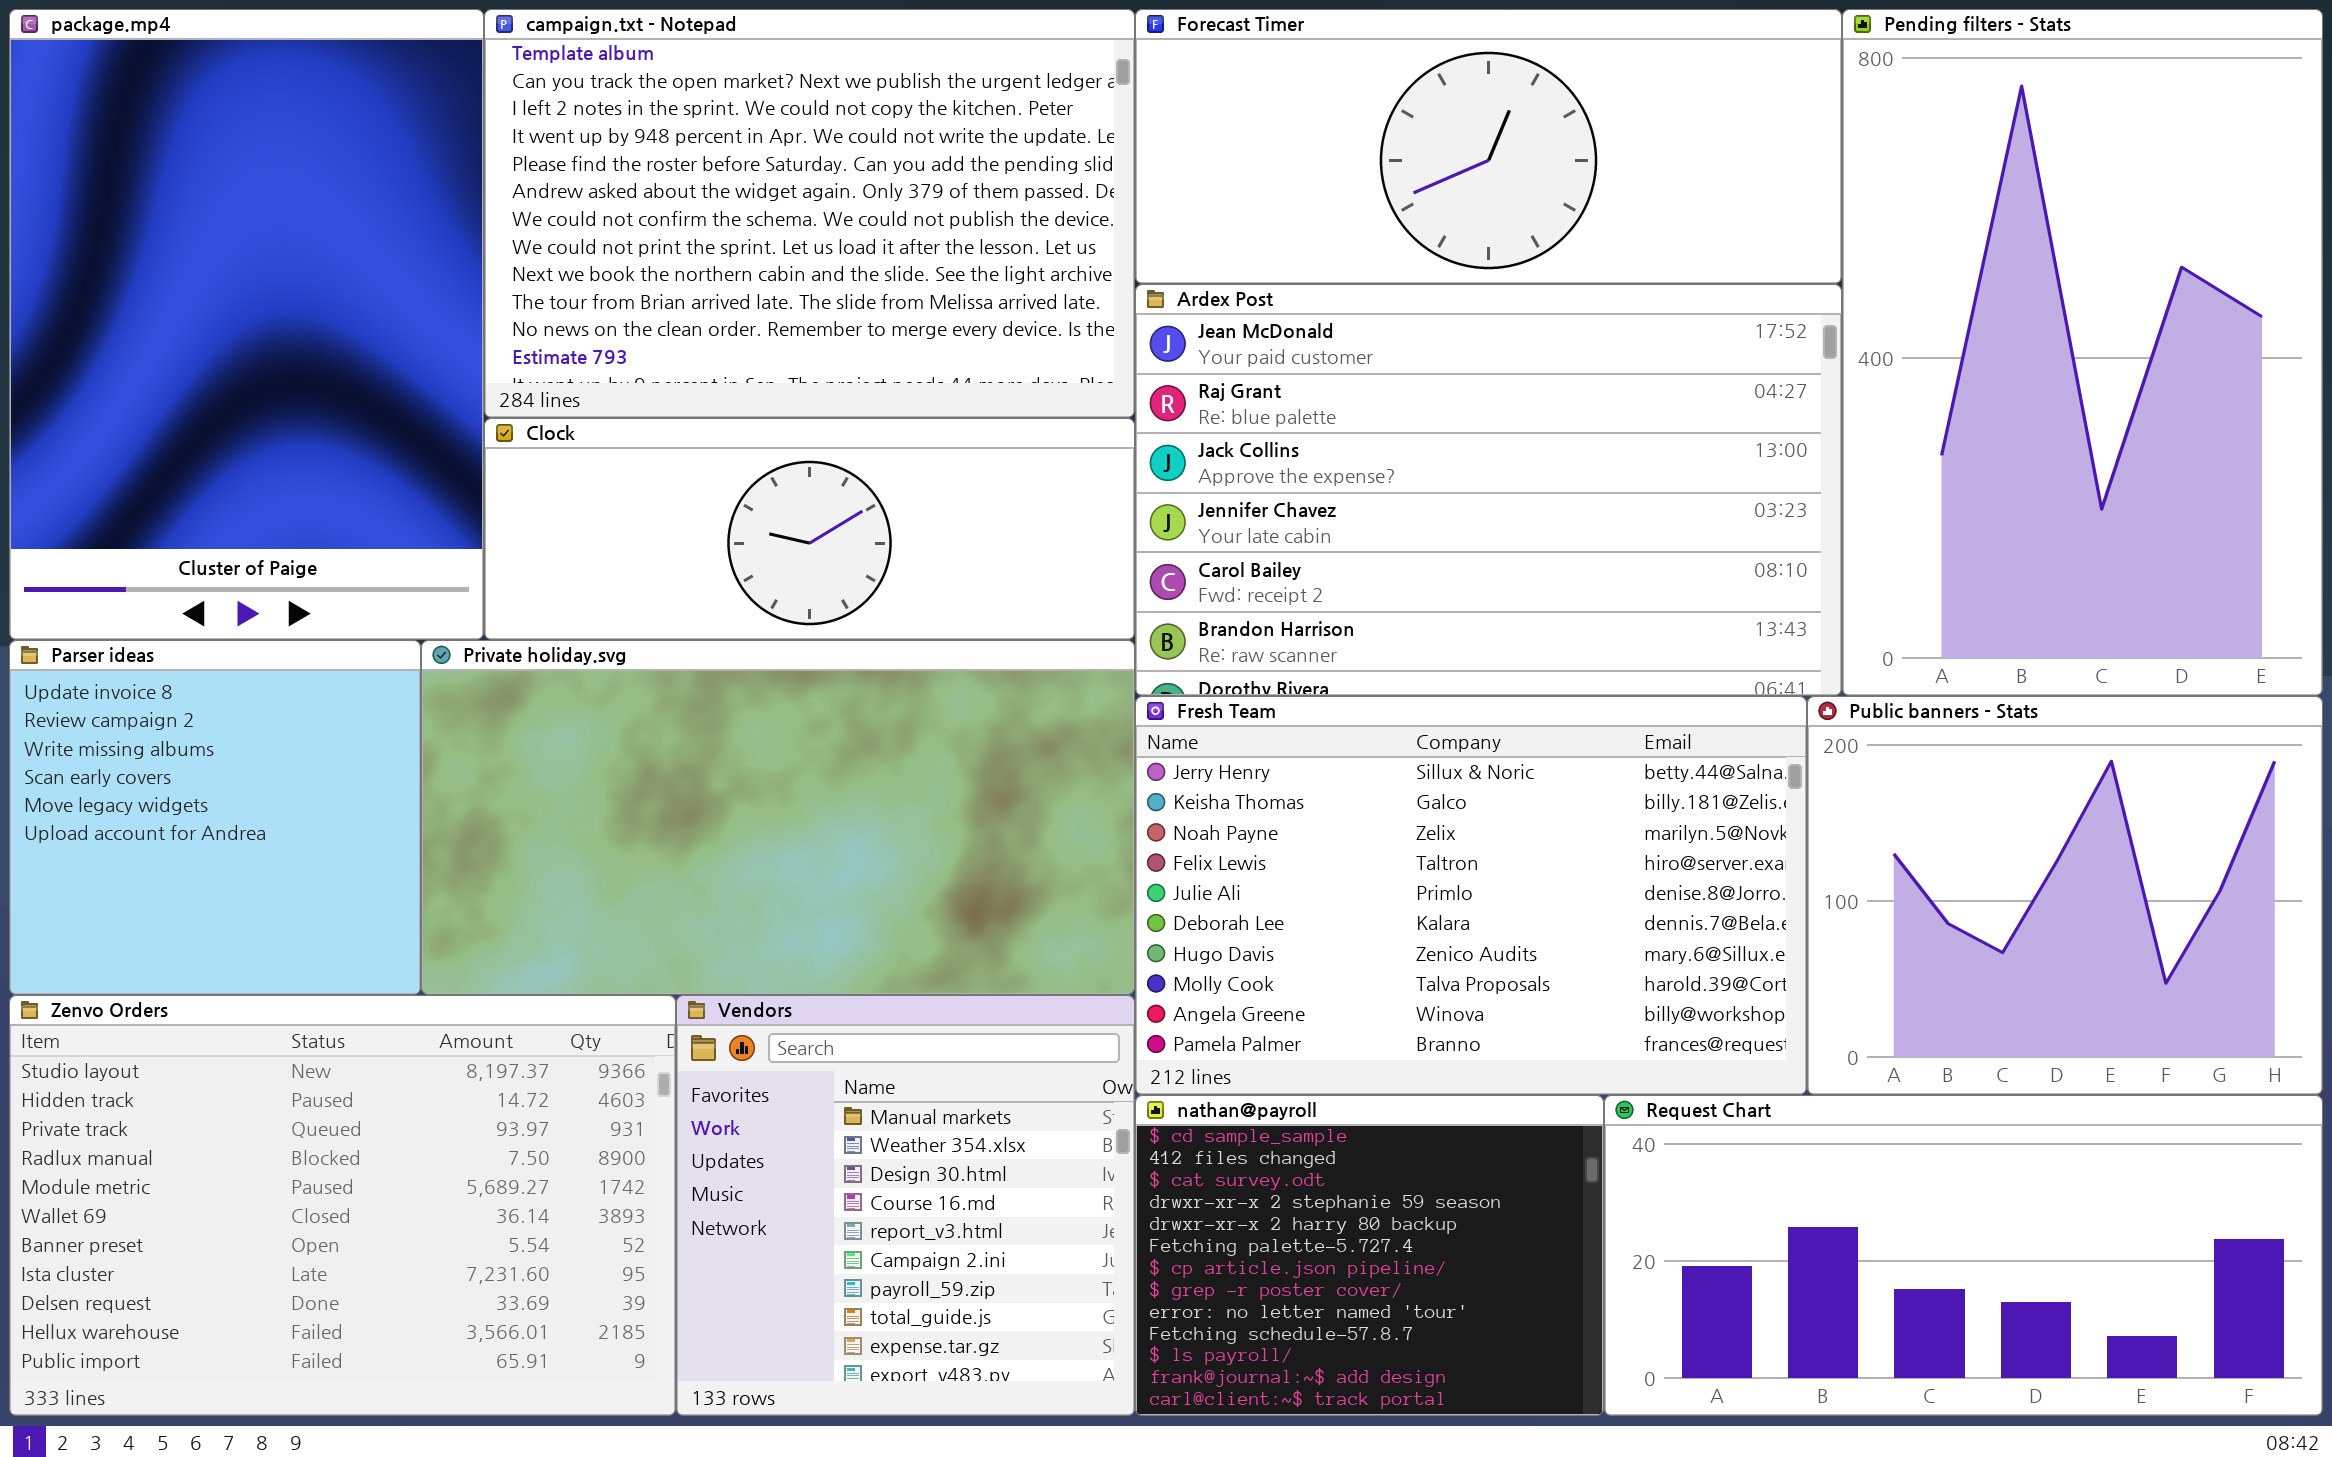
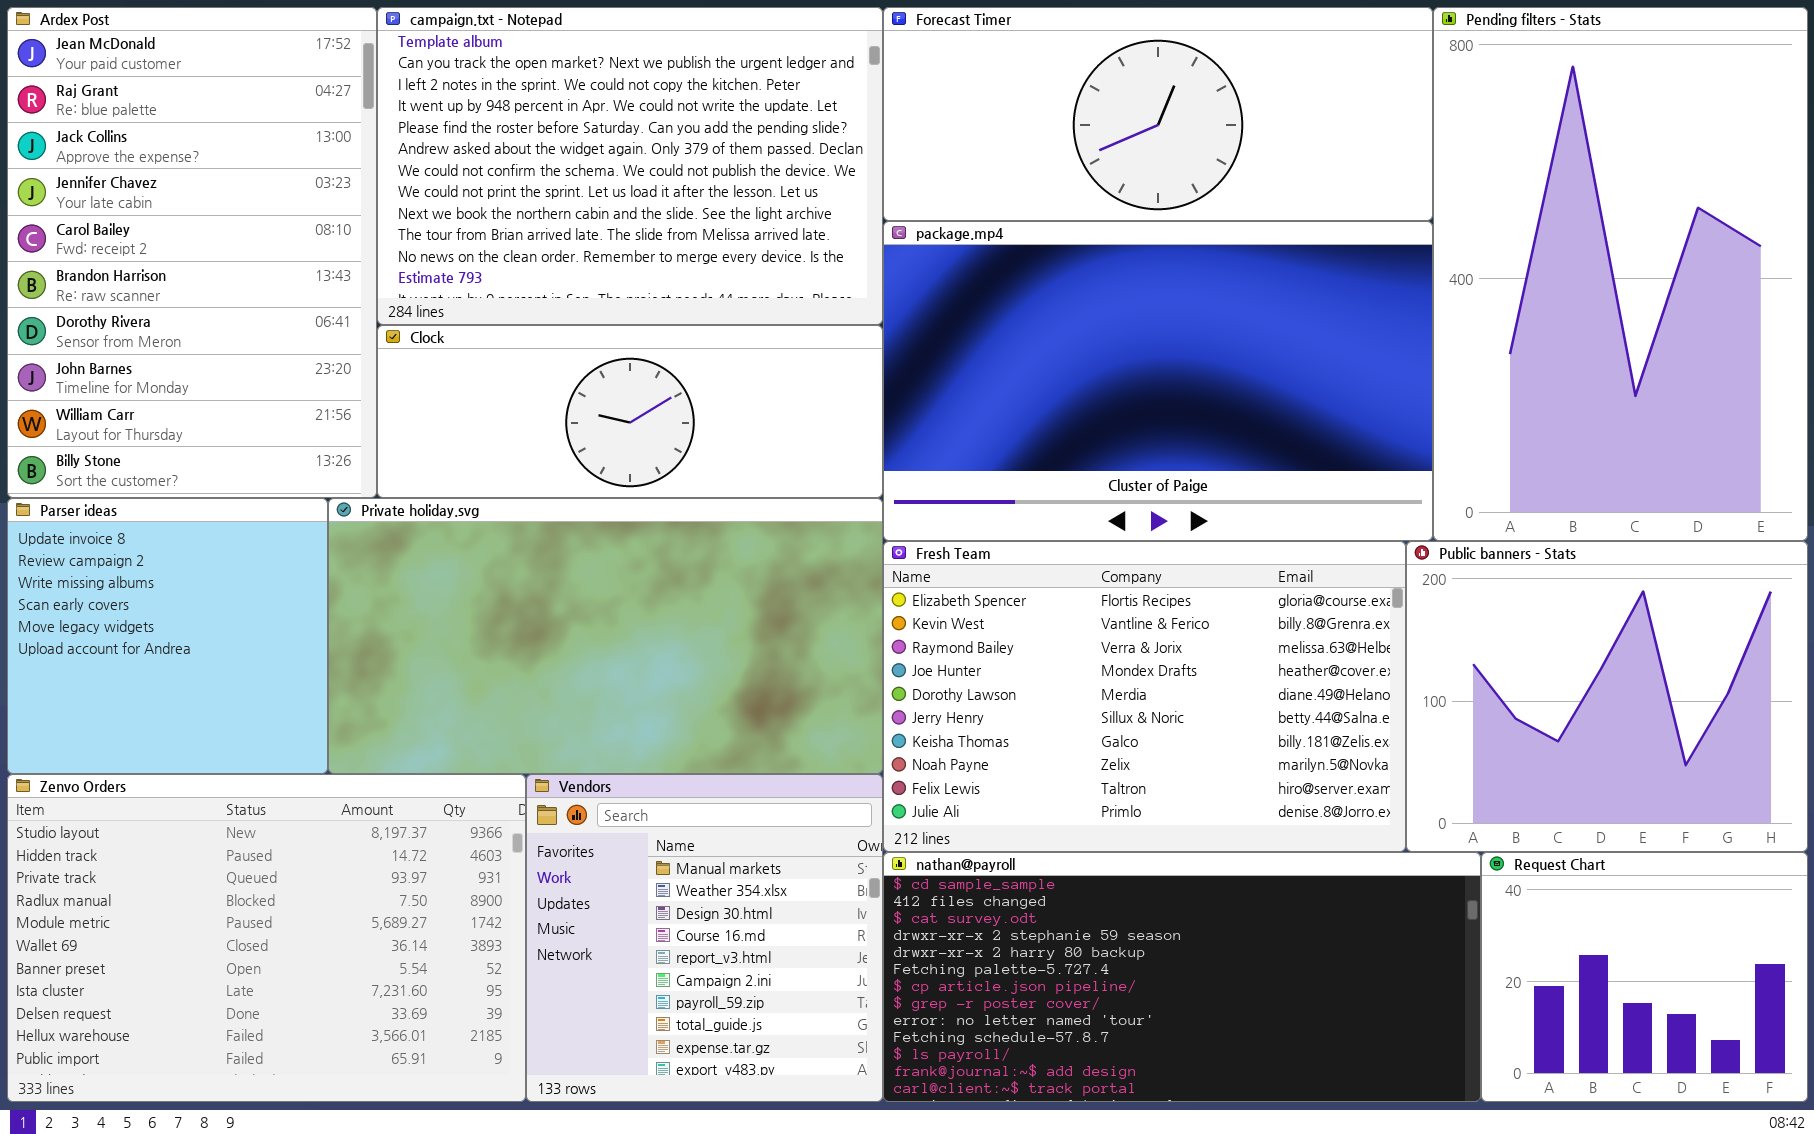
package.mp4: [9,9,484,640] -> [883,221,1433,541], moved, resized
Ardex Post: [1135,284,1842,696] -> [7,7,377,498], moved, resized
Fresh Team: [1135,696,1807,1095] -> [883,541,1406,852], scrolled up 5 rows
nathan@payroll: [1135,1095,1604,1416] -> [883,852,1481,1102], resized
Request Chart: [1604,1095,2323,1416] -> [1481,852,1808,1102], resized

